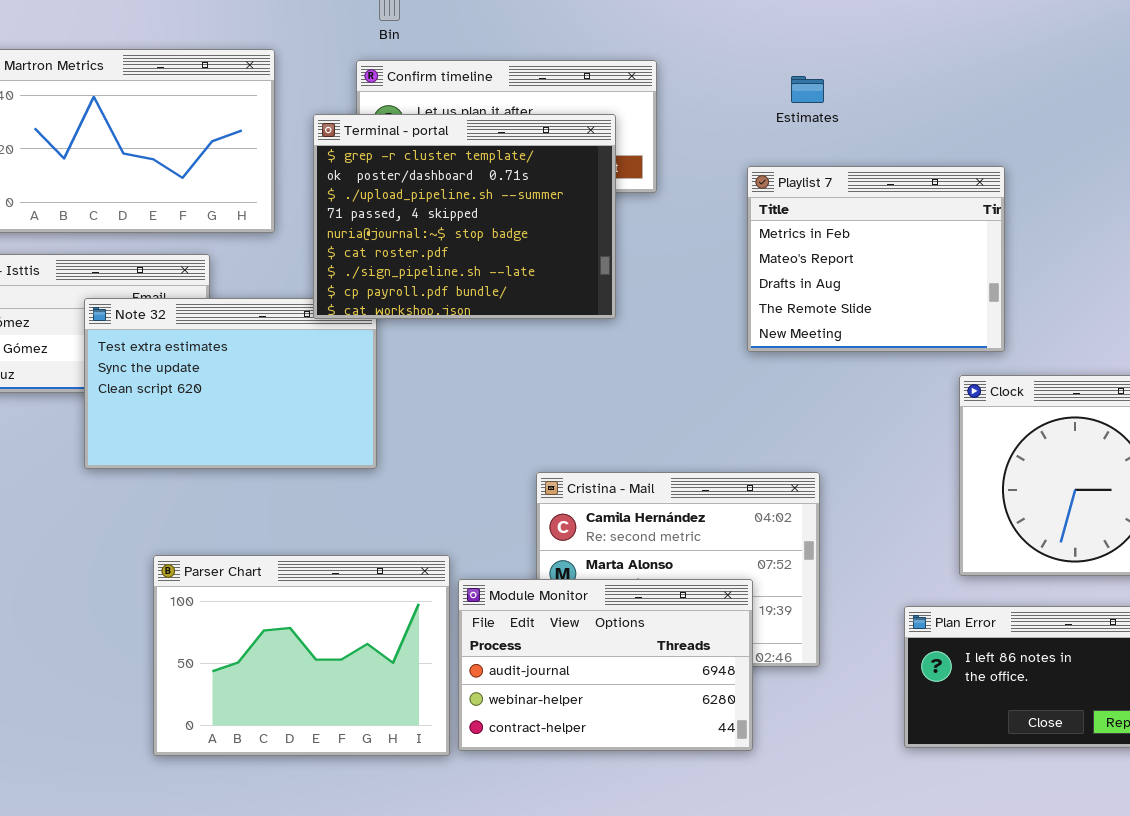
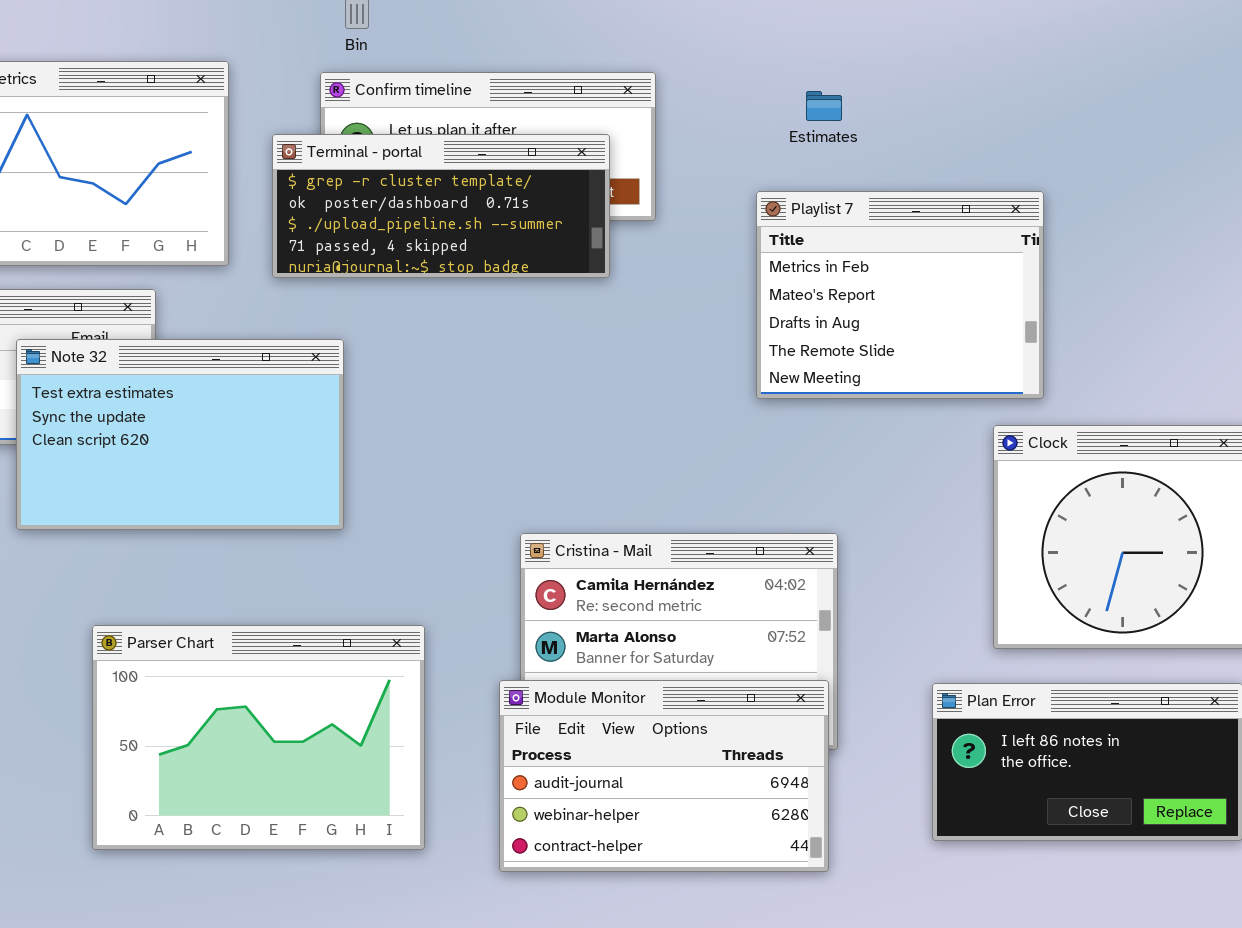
Terminal - portal: [313,114,616,319] -> [272,134,610,278], resized
Module Monitor: [458,579,753,751] -> [499,680,829,872], moved

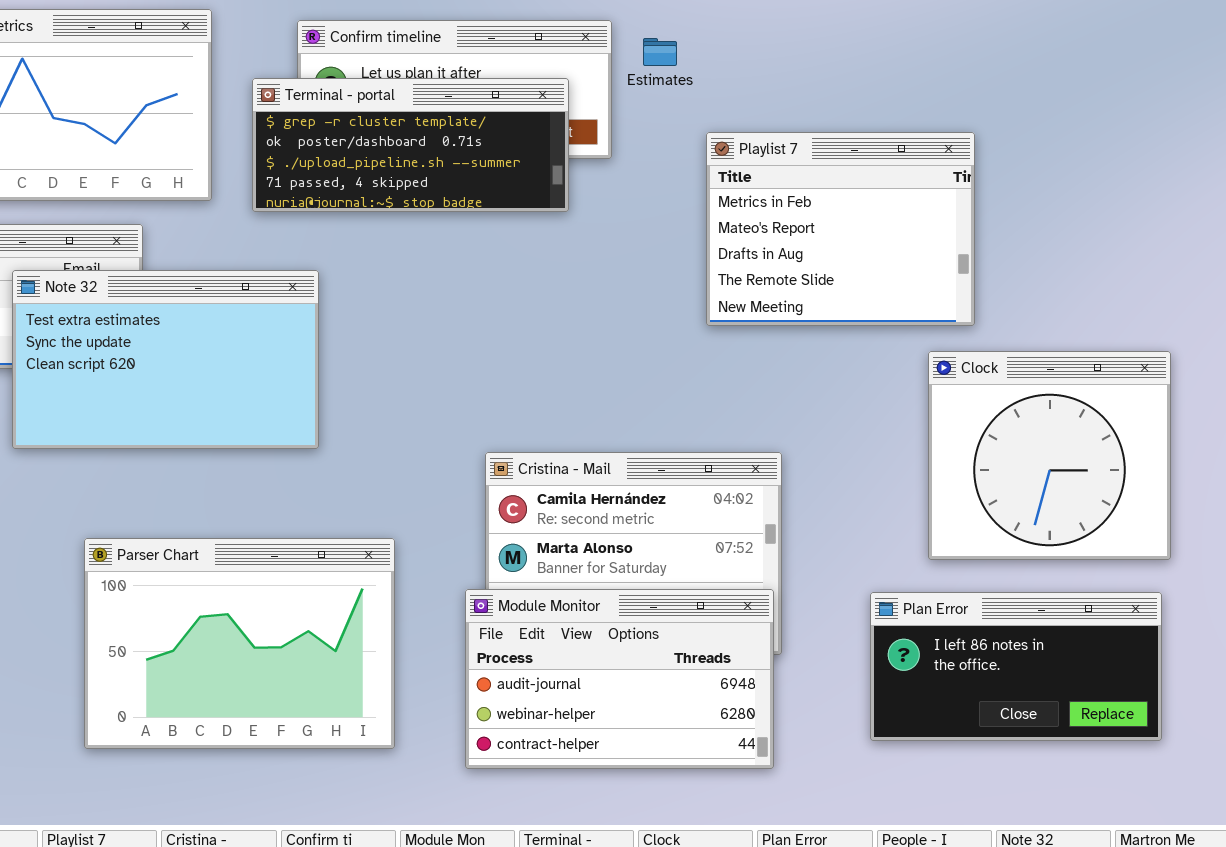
Estimates: [806,91,842,121] -> [643,38,677,66], moved

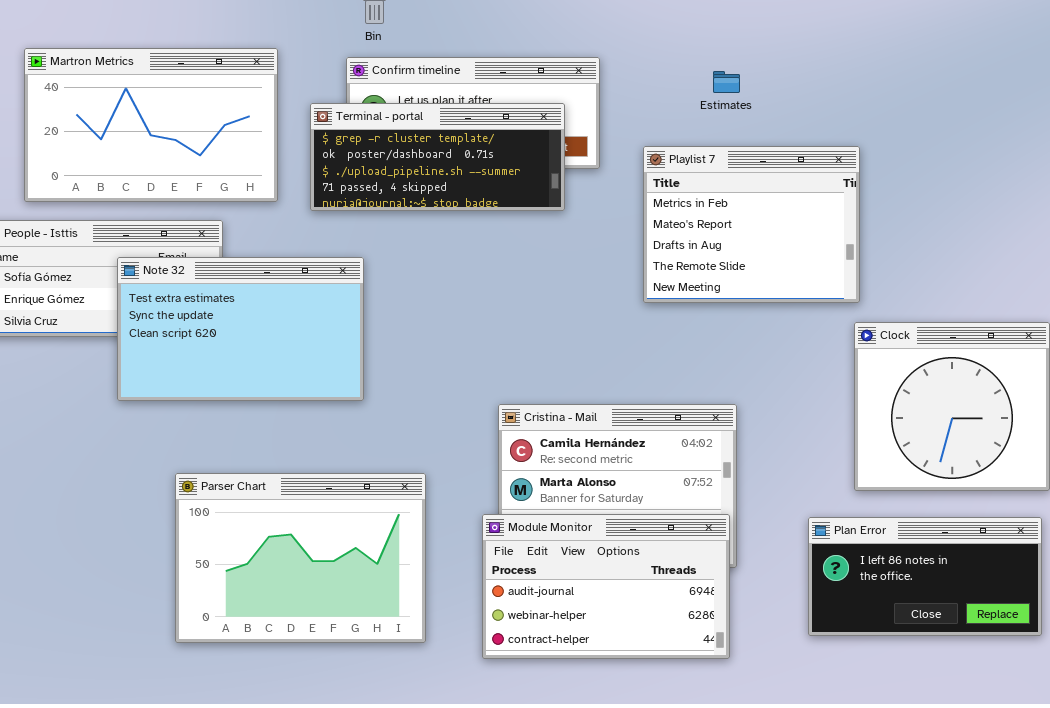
Estimates: [643,38,677,66] -> [713,71,740,93], moved
Playlist 7: [706,132,975,326] -> [643,146,860,303], moved

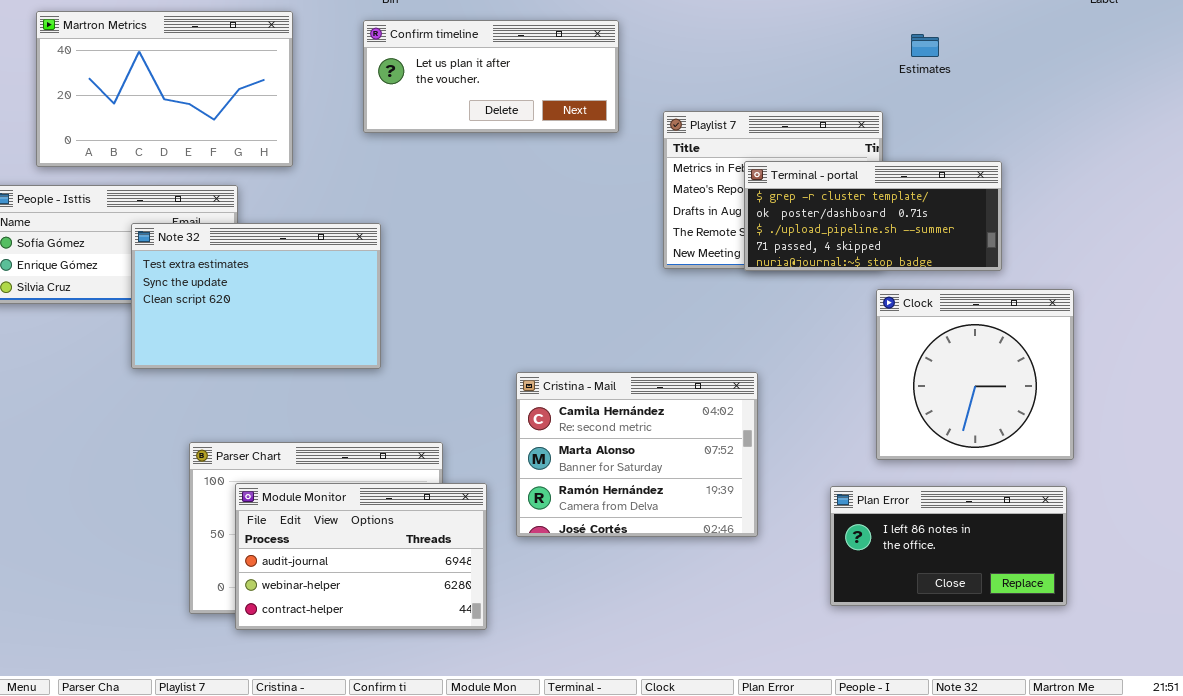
Estimates: [713,71,740,93] -> [911,34,939,57], moved
Terminal - portal: [310,103,565,211] -> [744,161,1002,271], moved
Module Monitor: [482,514,730,659] -> [235,483,487,630], moved

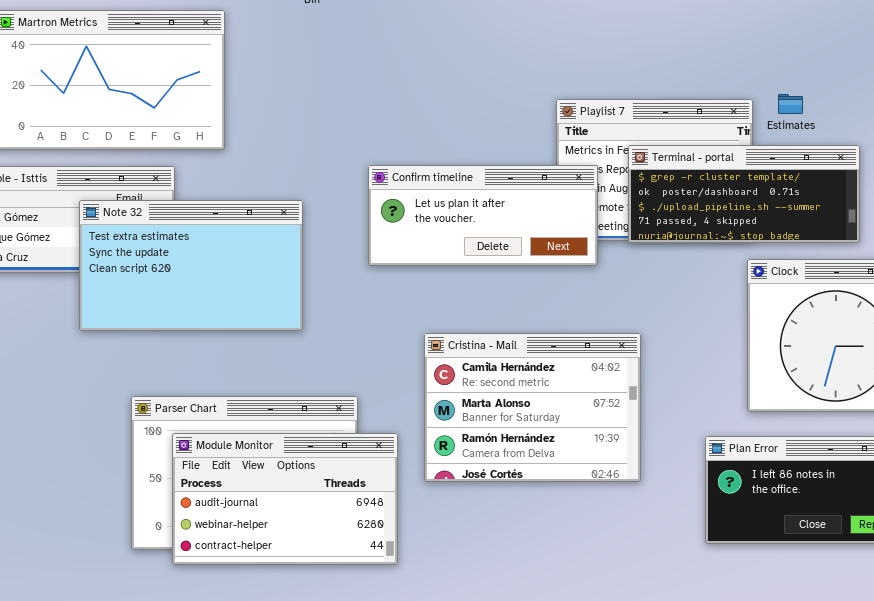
Confirm timeline: [363,20,619,133] -> [368,165,598,266], moved
Estimates: [911,34,939,57] -> [778,94,803,114], moved

